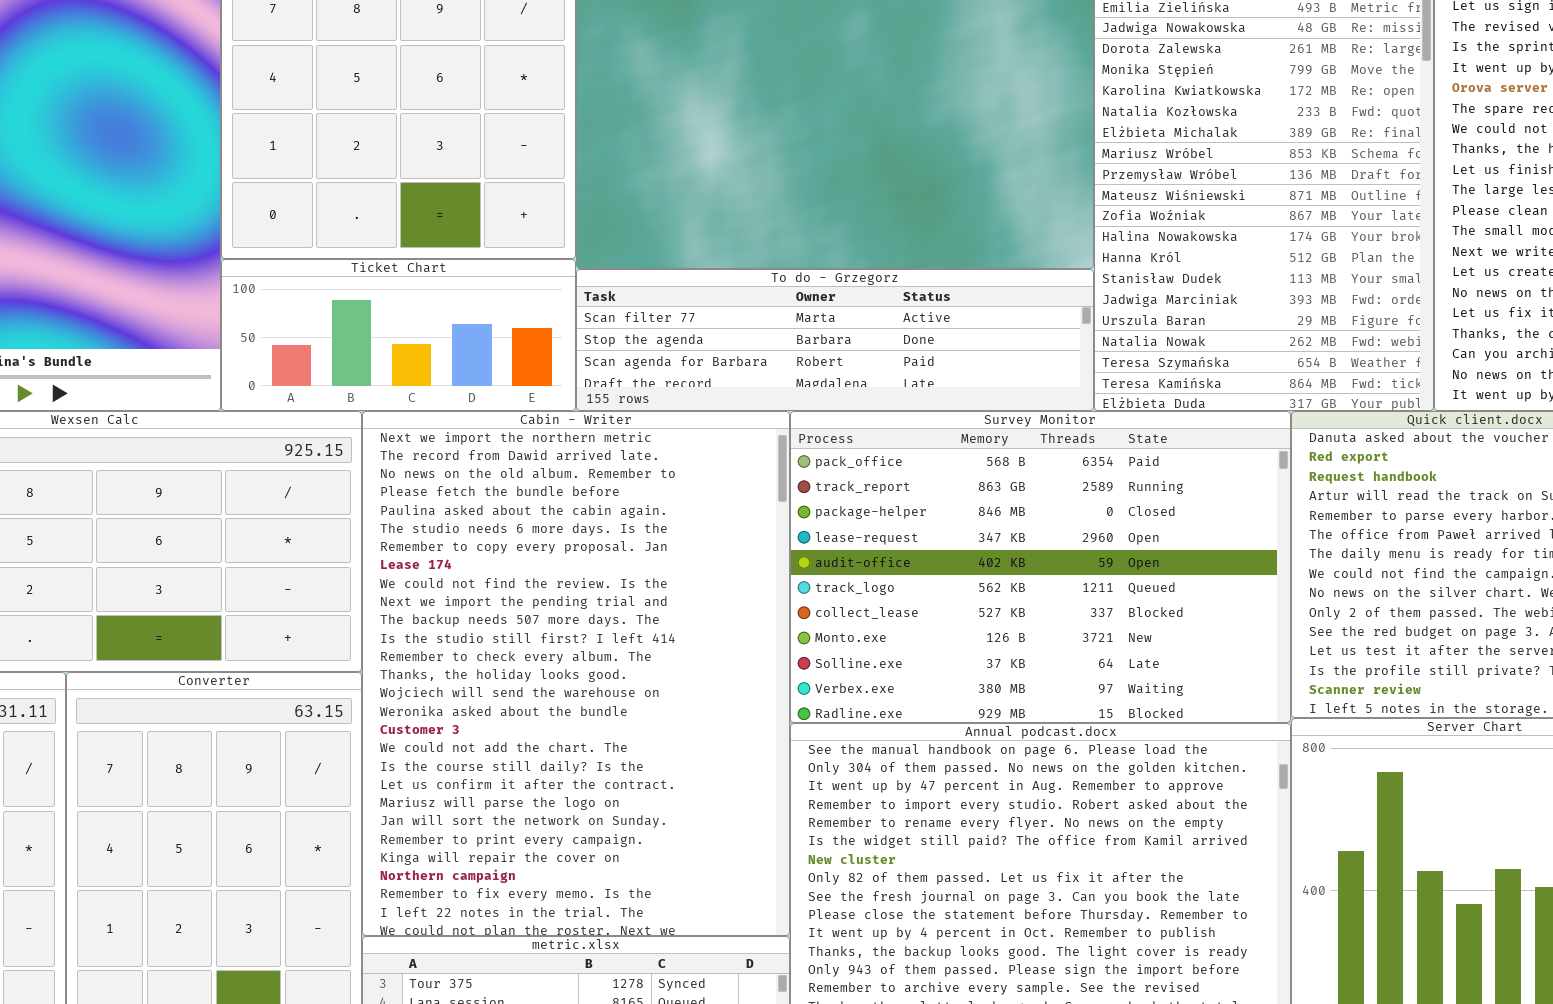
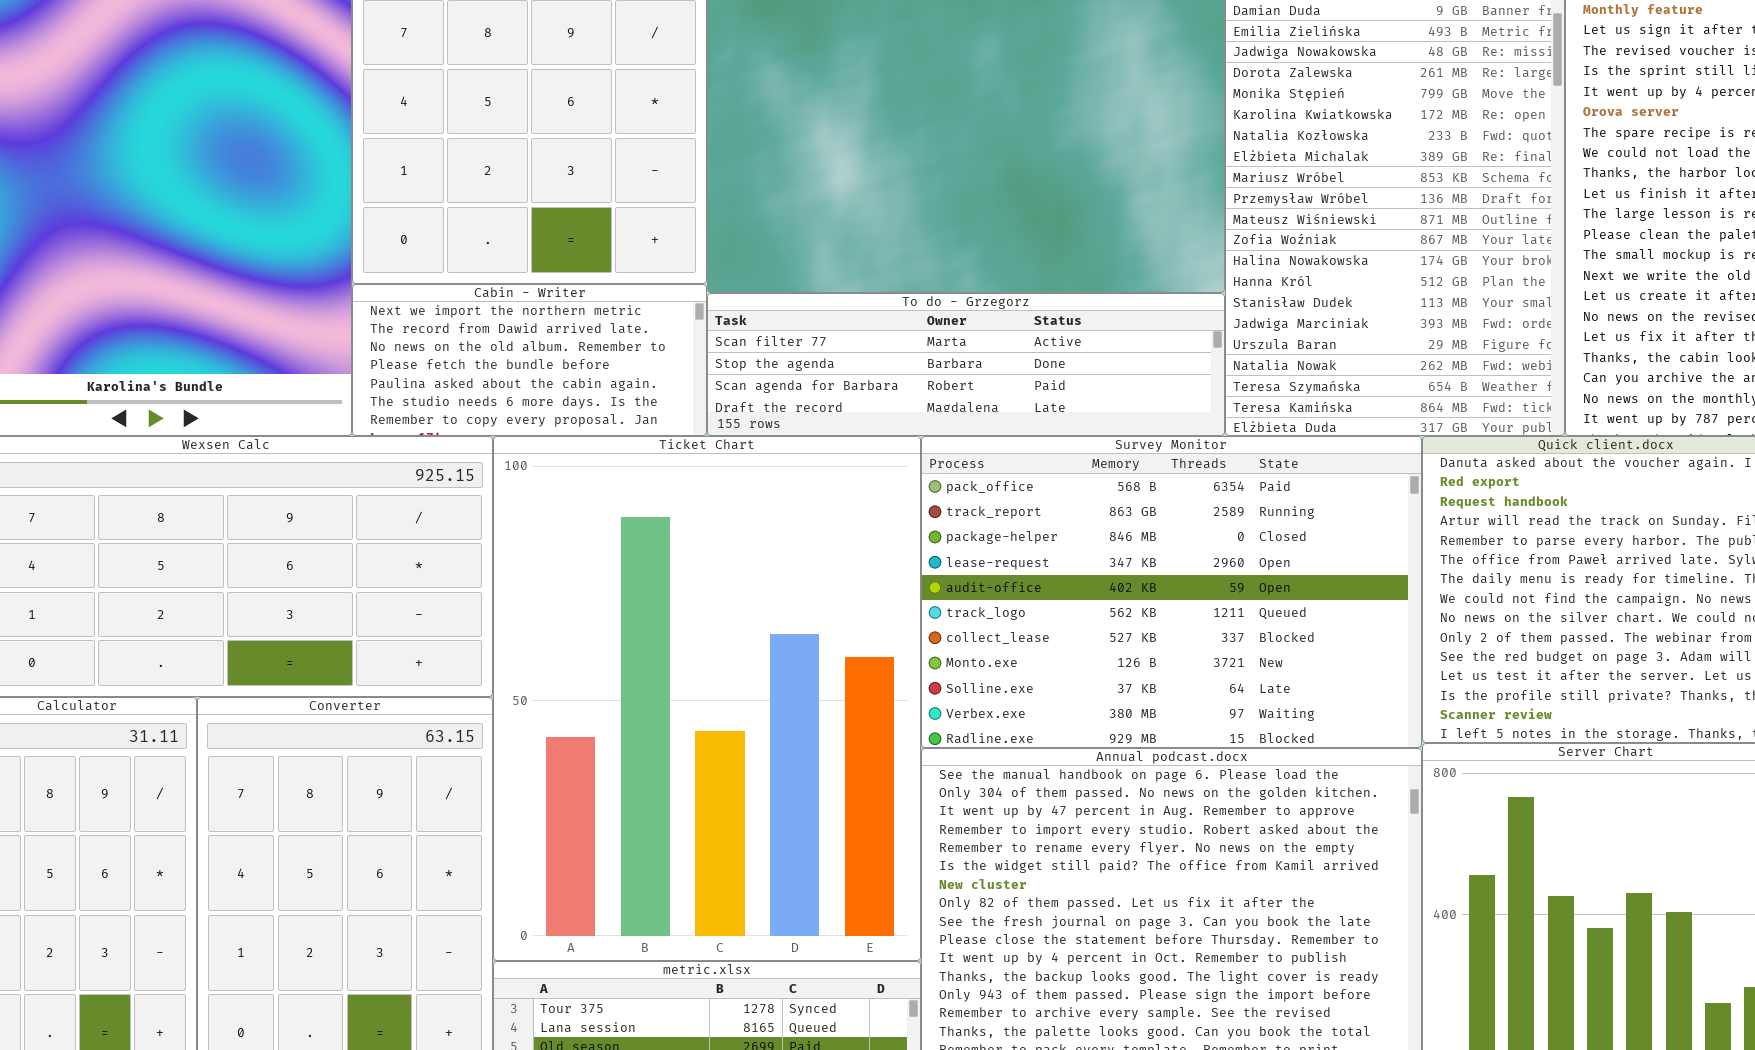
Ticket Chart: [221,259,576,411] -> [493,436,921,961], moved, resized
Cabin - Writer: [362,411,790,936] -> [352,284,707,436], moved, resized

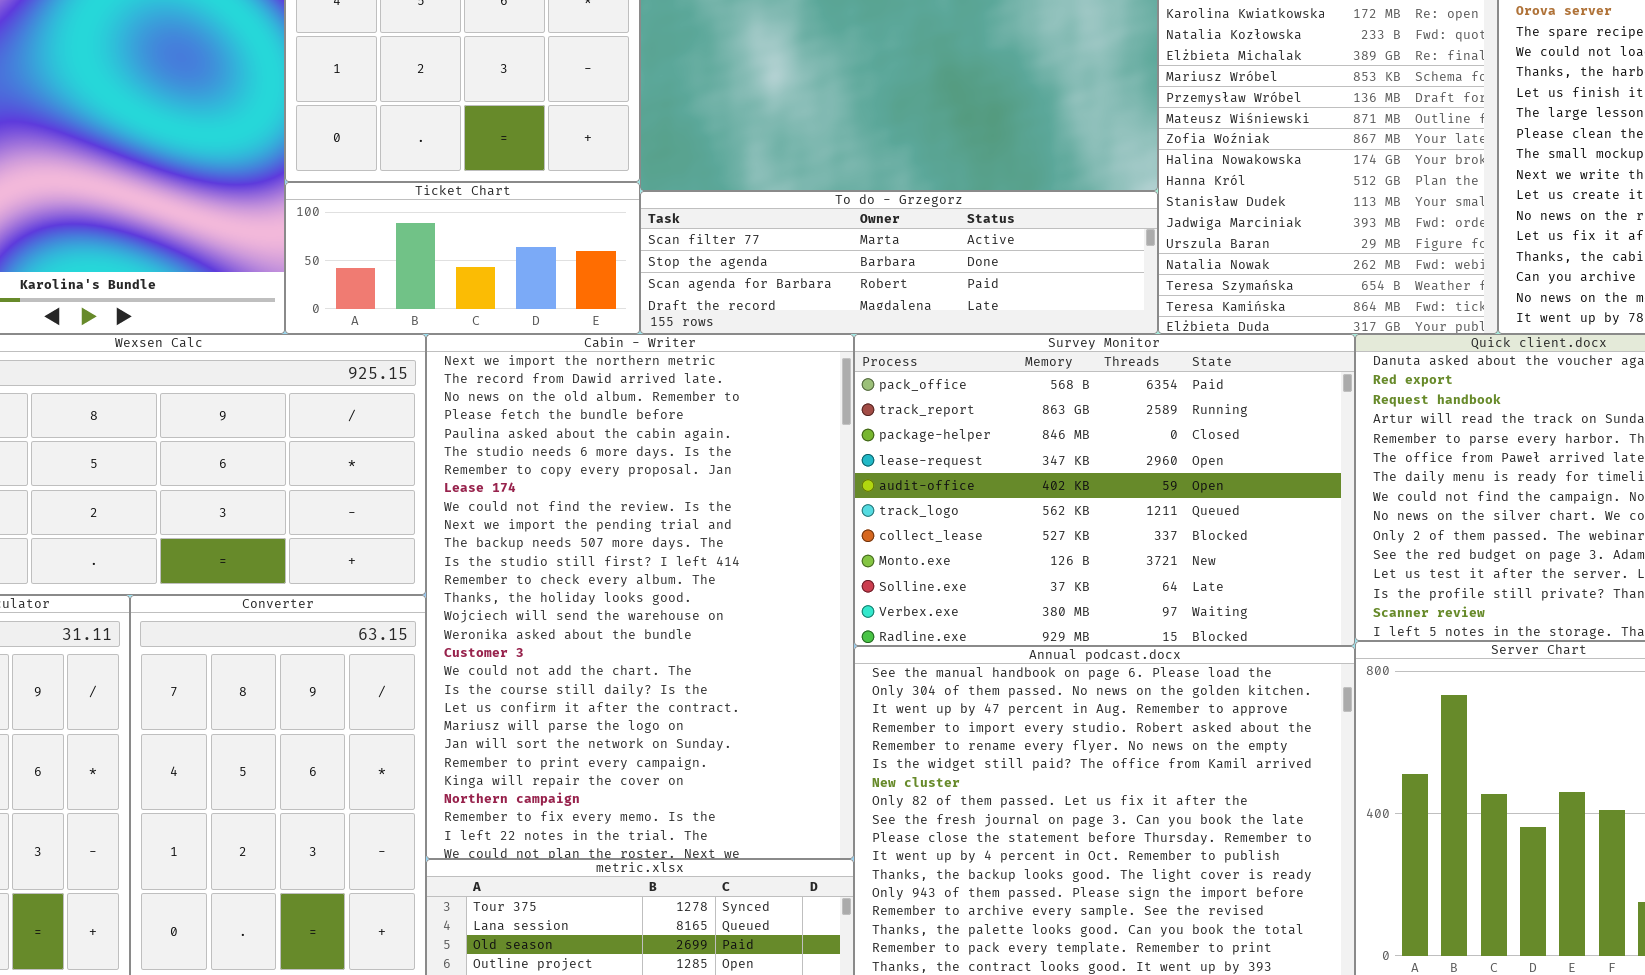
Cabin - Writer: [352,284,707,436] -> [426,334,854,859], moved, resized
Ticket Chart: [493,436,921,961] -> [285,182,640,334], moved, resized

